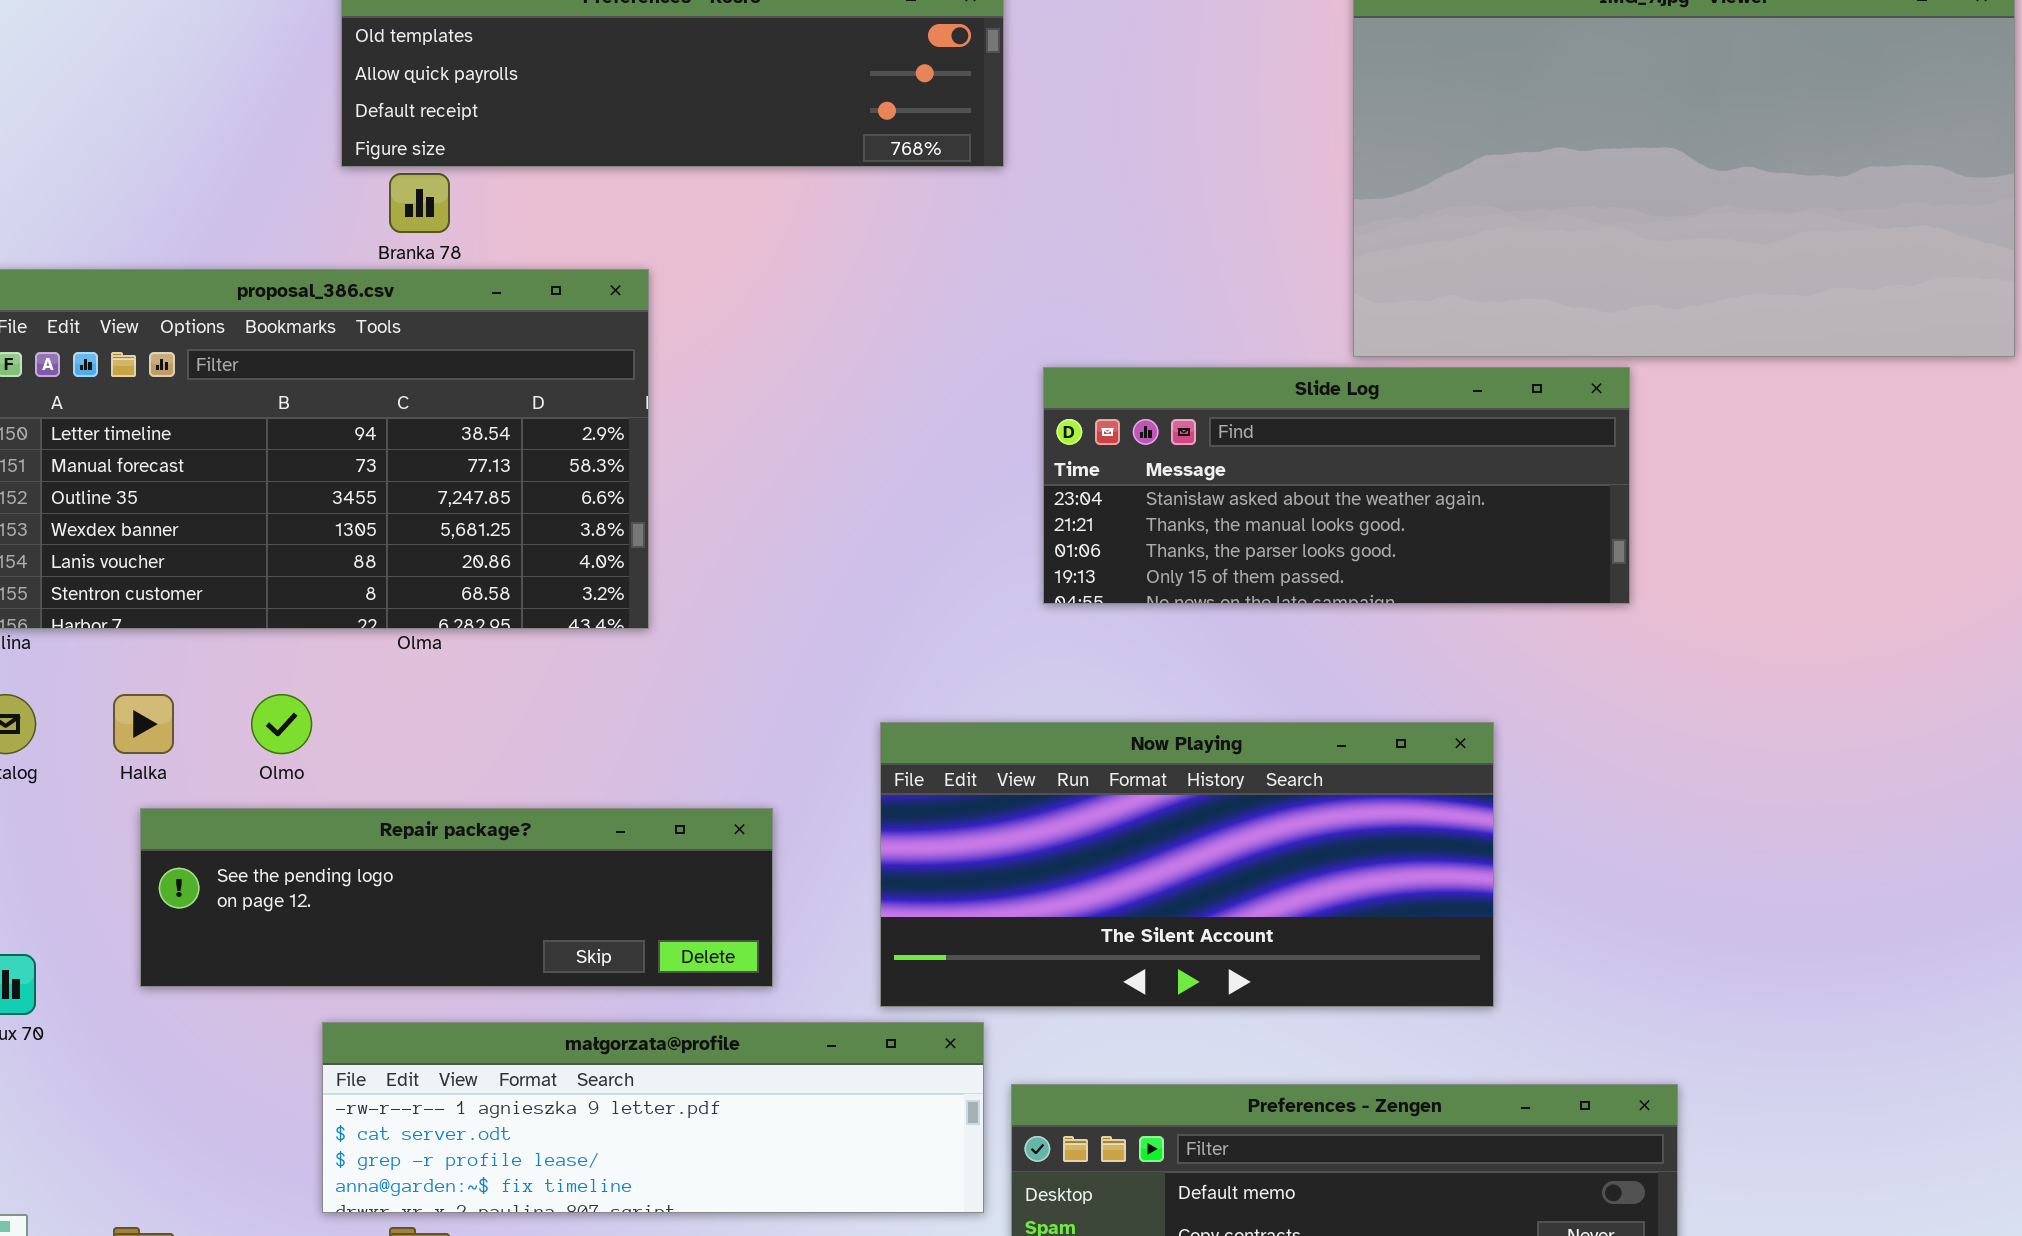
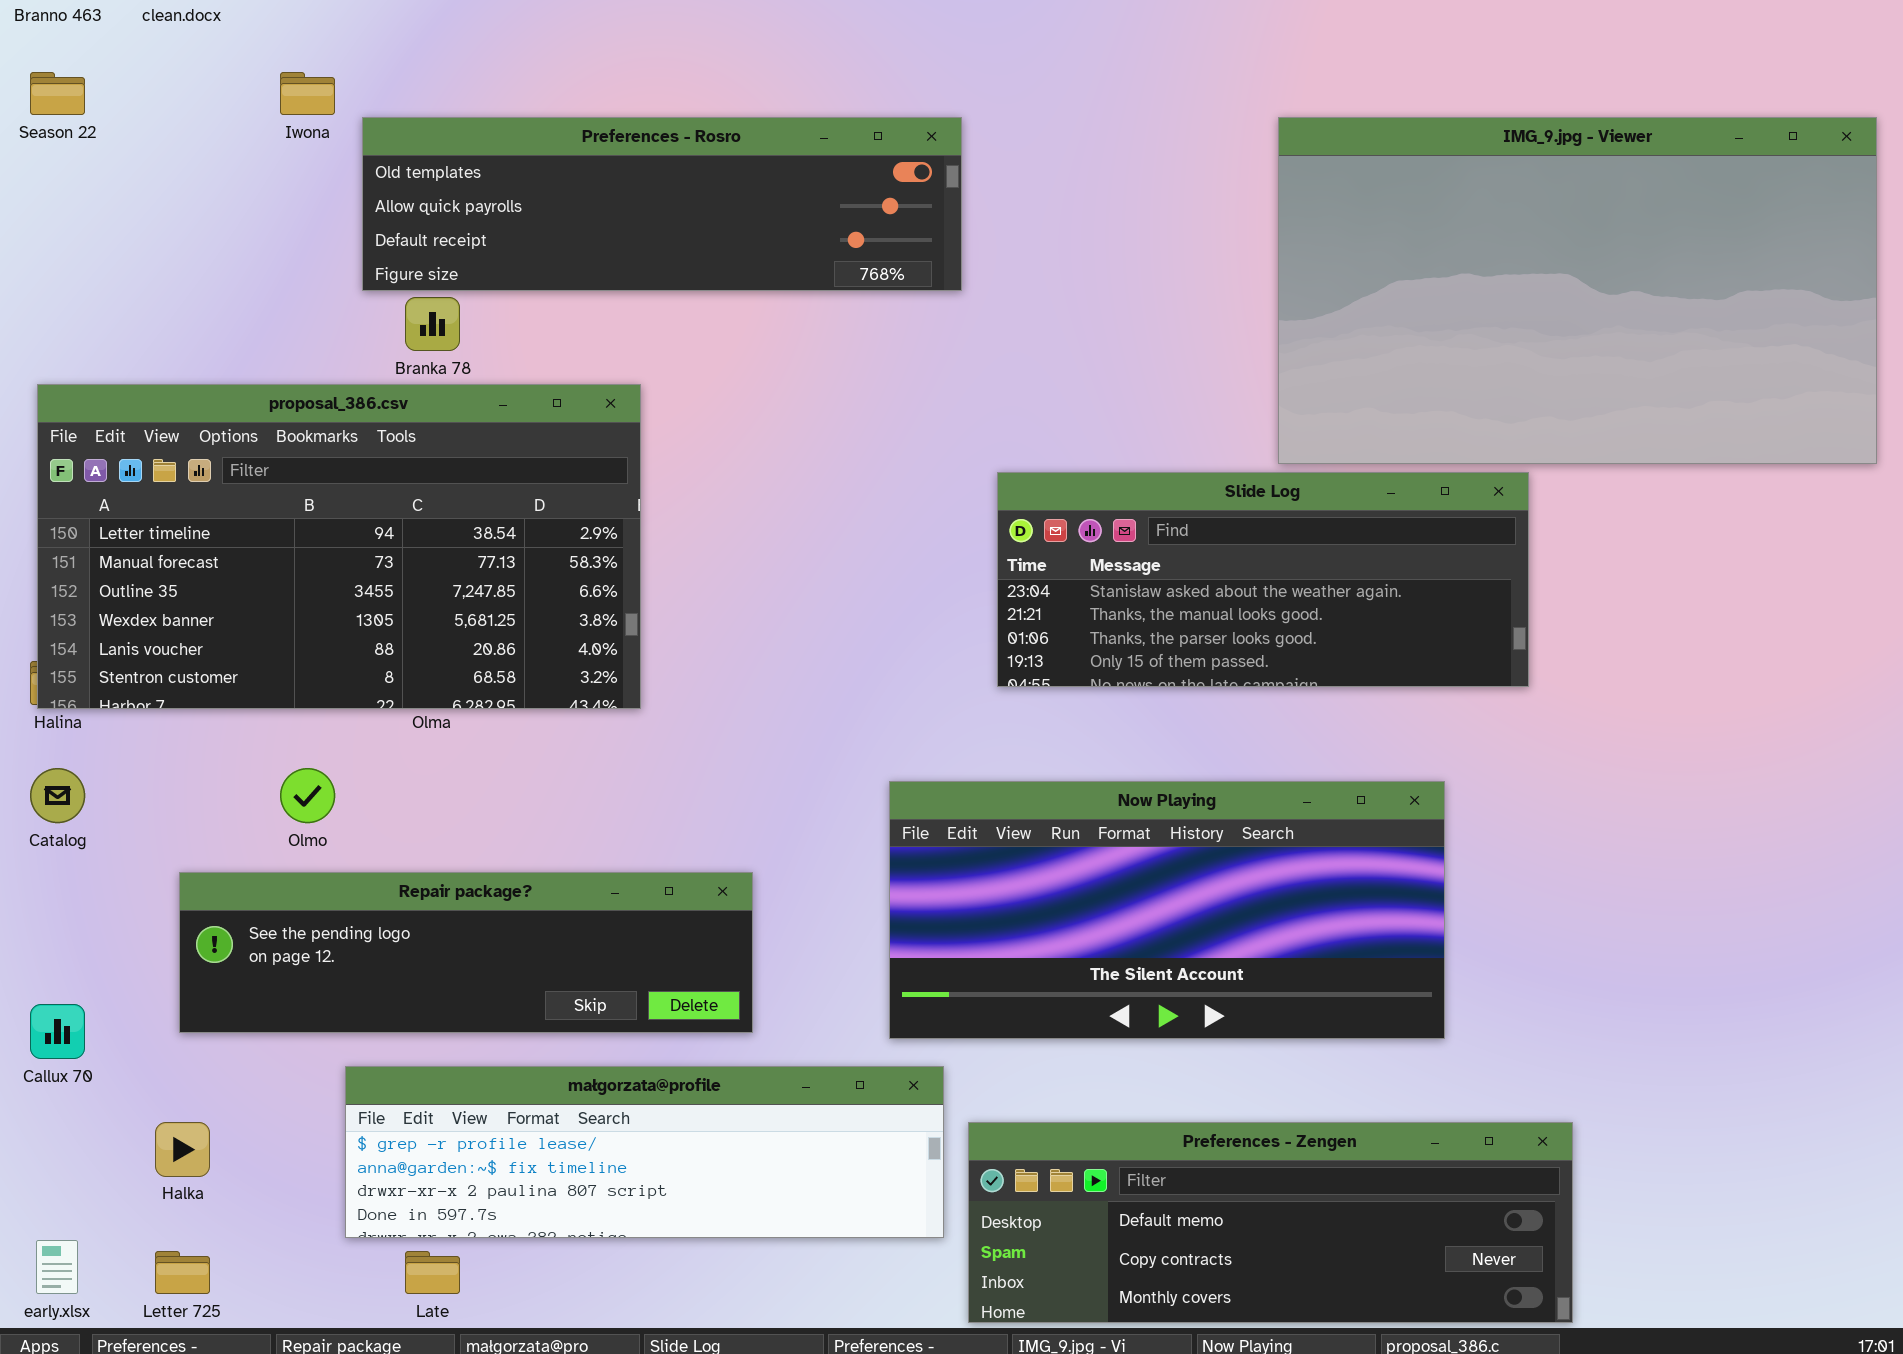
Halka: [113,694,174,754] -> [155,1122,210,1177], moved
Now Playing: [880,722,1494,1007] -> [889,781,1445,1039], moved
małgorzata@profile: [322,1022,984,1213] -> [345,1066,944,1238], scrolled down 2 rows

